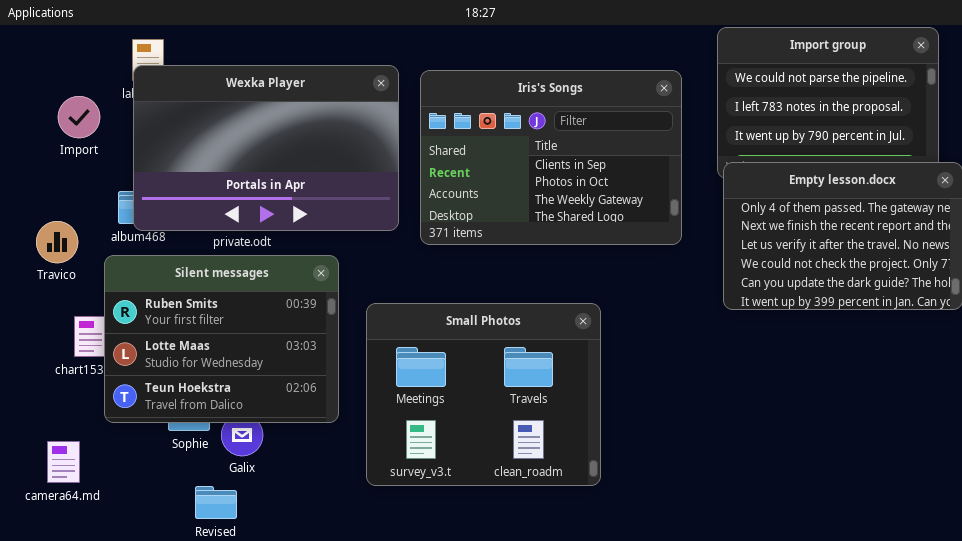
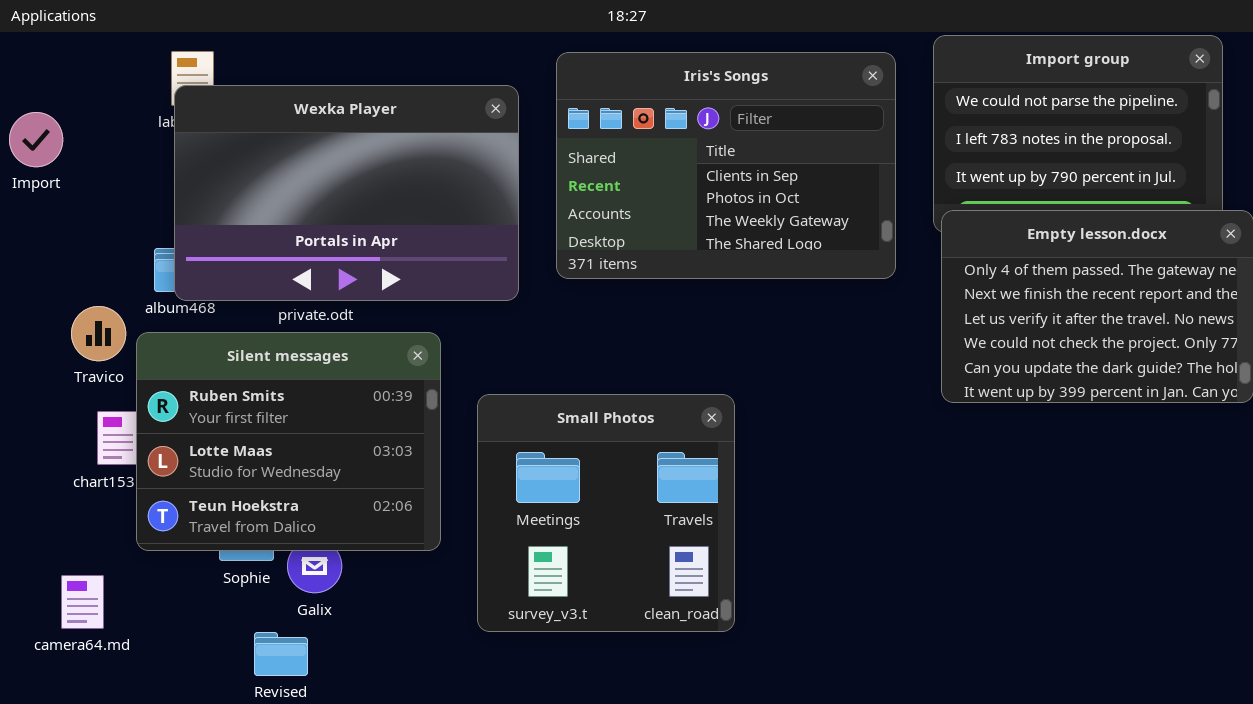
Iris's Songs: [420,70,682,245] -> [556,52,896,279], moved
Import: [58,96,100,138] -> [9,112,63,167], moved
Travico: [36,221,78,263] -> [71,306,126,361], moved
Small Photos: [366,303,601,486] -> [477,394,735,632], resized

